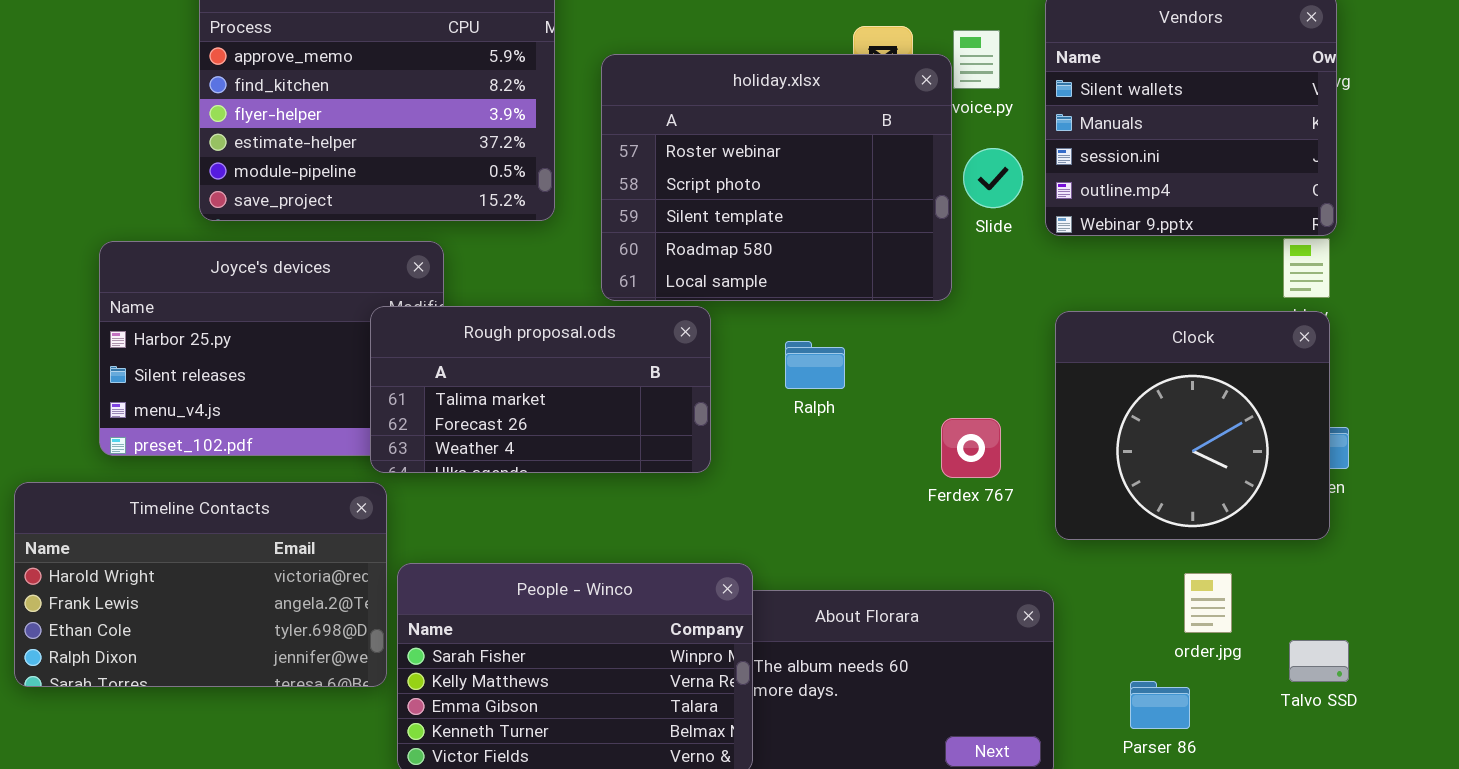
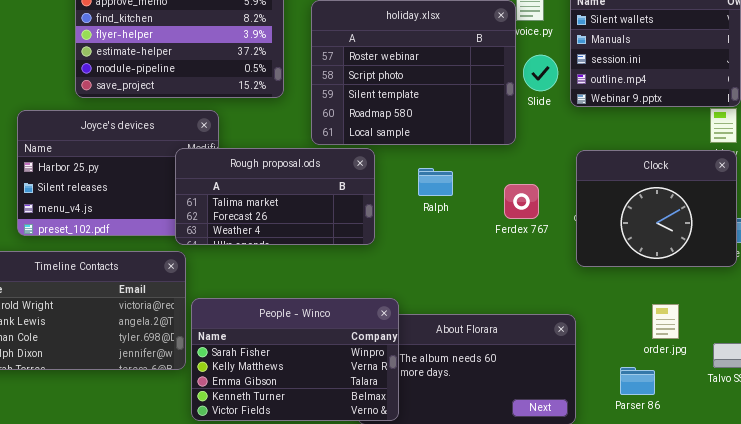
Clock: [1055,311,1330,540] -> [576,150,737,267], resized
Ferdex 767: [941,418,1001,478] -> [504,184,539,219], moved

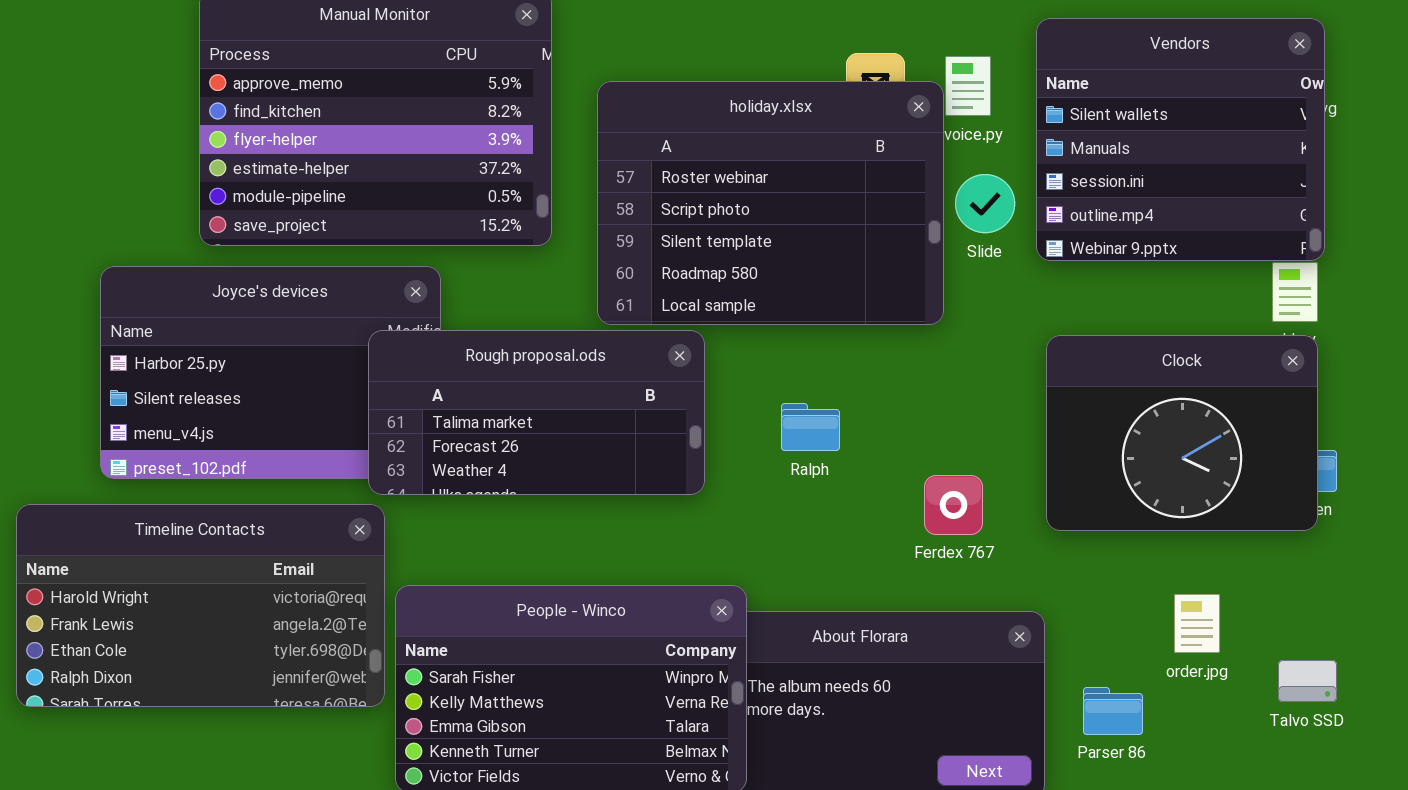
Ralph: [418,168,453,196] -> [781,403,840,451], moved
Ferdex 767: [504,184,539,219] -> [924,475,983,535], moved
Parser 86: [620,367,655,395] -> [1083,687,1143,735], moved

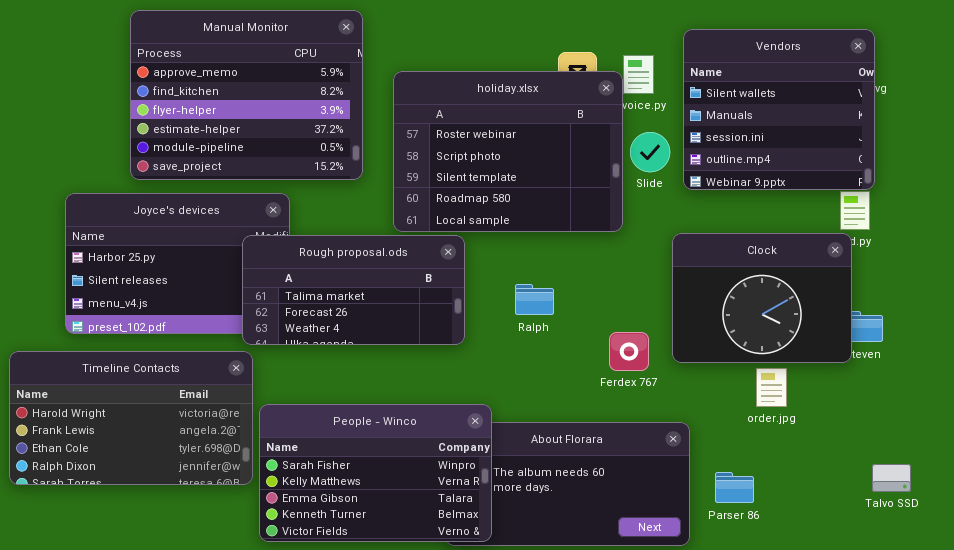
Clock: [1046,335,1318,531] -> [672,233,852,363], moved
order.jpg: [1174,594,1220,653] -> [756,368,787,407], moved
Talvo SSD: [1278,660,1337,702] -> [872,464,911,492], moved

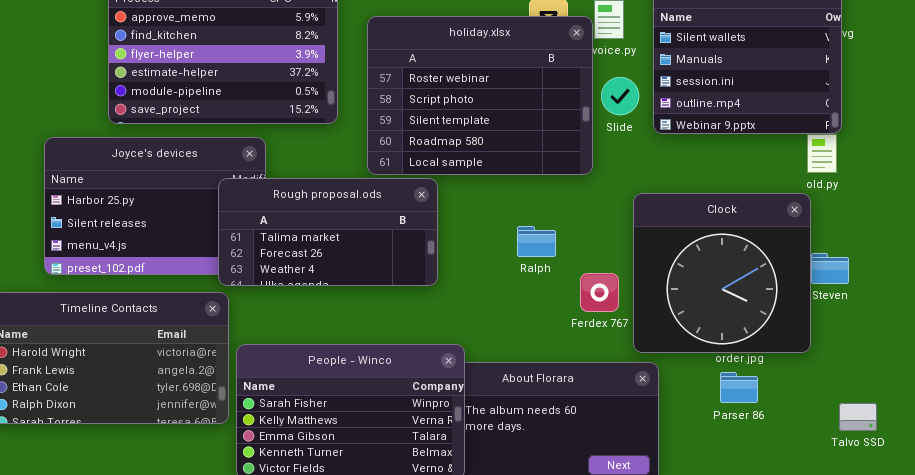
Clock: [672,233,852,363] -> [633,193,811,353], moved, resized
Ralph: [515,284,554,315] -> [517,226,556,257], moved
Parser 86: [715,472,754,503] -> [720,372,758,403], moved

